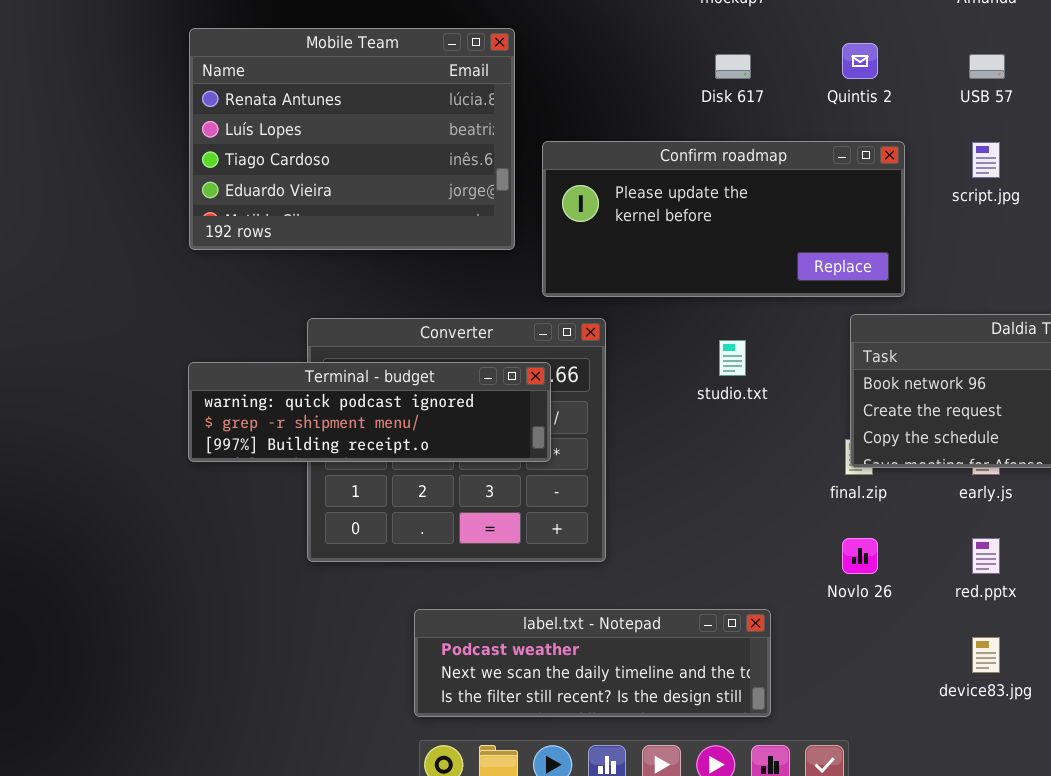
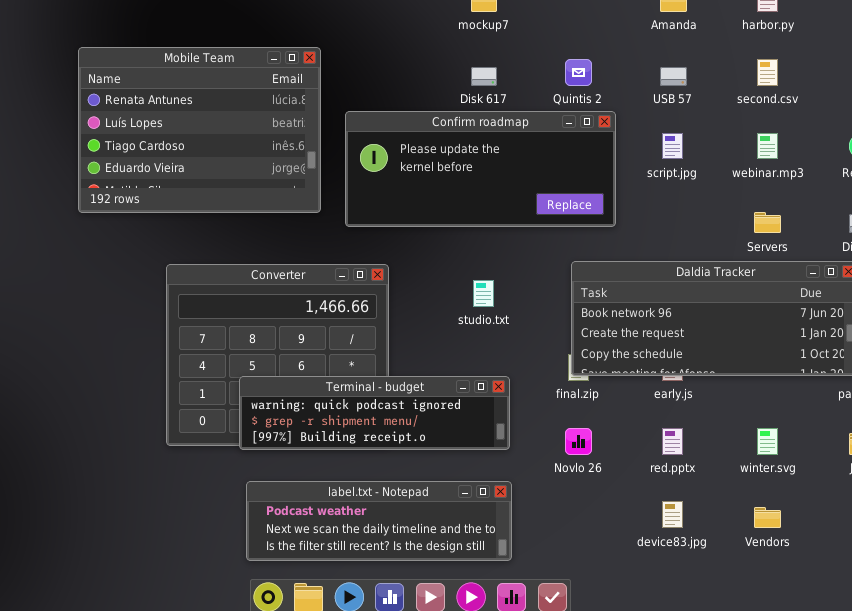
Confirm roadmap: [542,141,905,297] -> [345,111,616,227], moved
Terminal - budget: [188,362,551,462] -> [239,376,510,450], moved

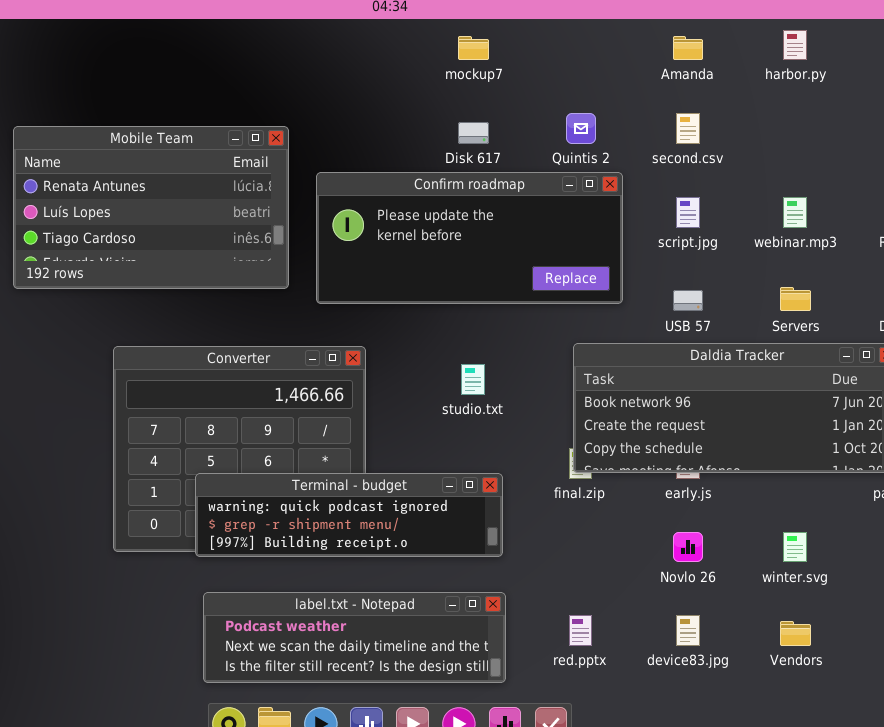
Mobile Team: [78,47,321,213] -> [13,126,289,289], resized
second.csv: [757,59,778,86] -> [676,113,700,144], moved
USB 57: [660,67,687,86] -> [673,290,703,311], moved
Novlo 26: [565,428,592,455] -> [673,532,703,562], moved
red.pptx: [662,428,683,455] -> [569,615,592,646], moved

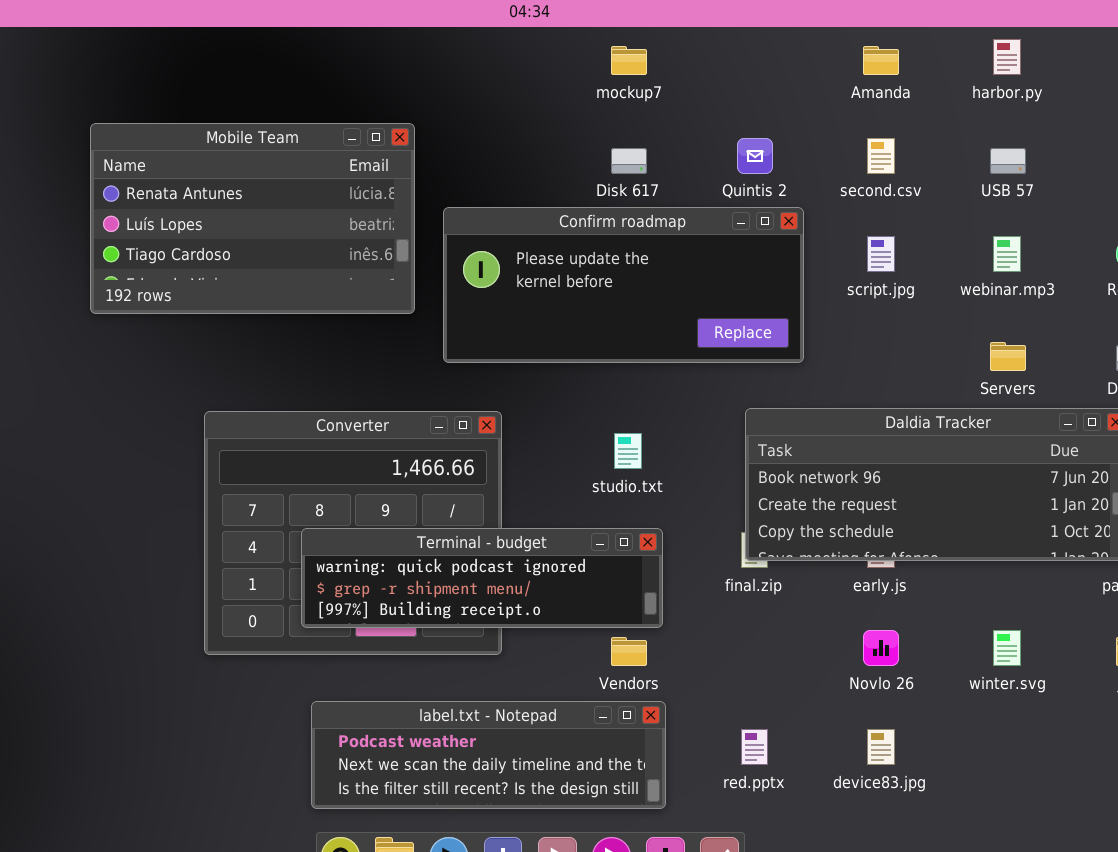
Mobile Team: [13,126,289,289] -> [90,123,415,314], moved
USB 57: [673,290,703,311] -> [990,148,1026,174], moved
Terminal - budget: [195,473,503,557] -> [301,528,663,628], moved
Vendors: [780,621,811,646] -> [611,637,647,666], moved

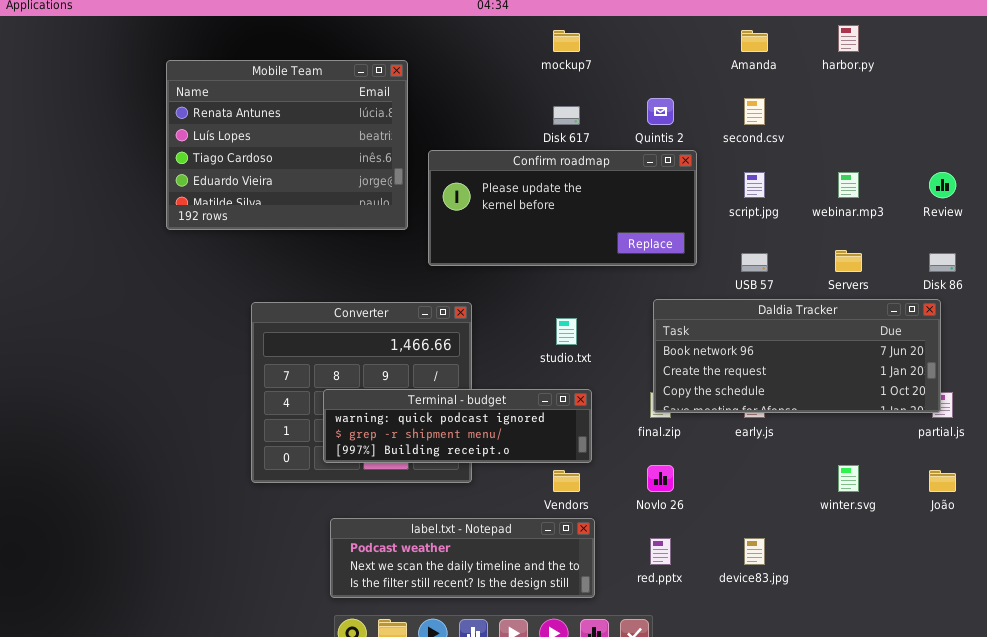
Mobile Team: [90,123,415,314] -> [166,60,408,230], resized
USB 57: [990,148,1026,174] -> [741,253,768,272], moved
Novlo 26: [863,630,899,666] -> [647,465,674,492], moved

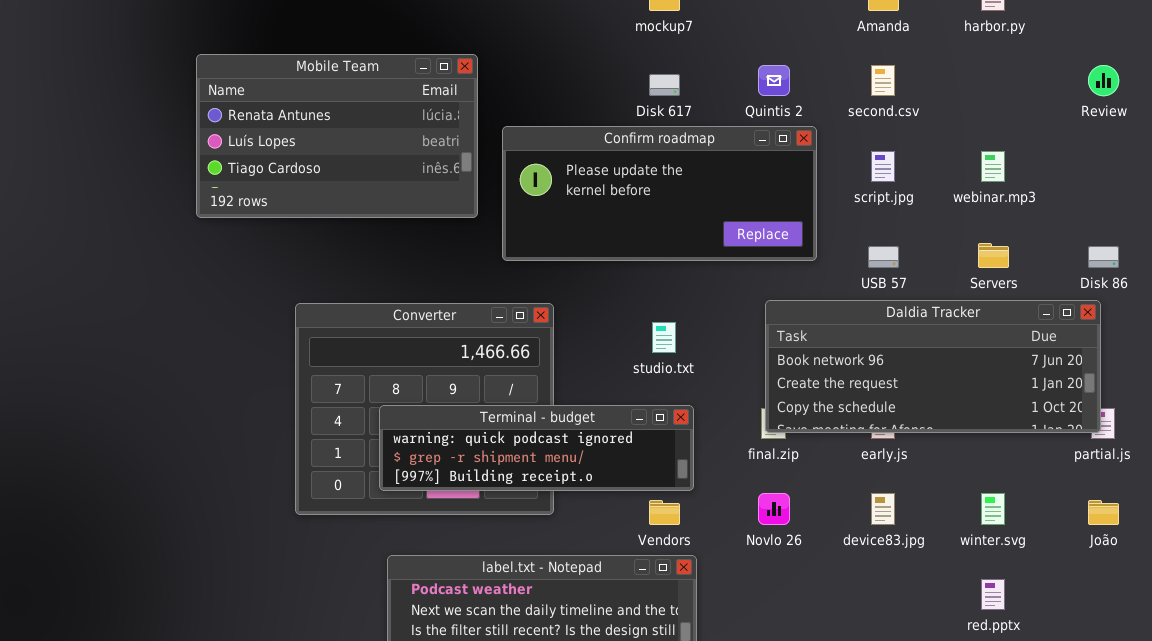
Mobile Team: [166,60,408,230] -> [196,54,478,218], resized
Review: [929,172,956,198] -> [1088,65,1119,96], moved
red.pptx: [650,538,671,565] -> [981,579,1005,610], moved
device83.jpg: [744,538,765,565] -> [871,493,895,525], moved

